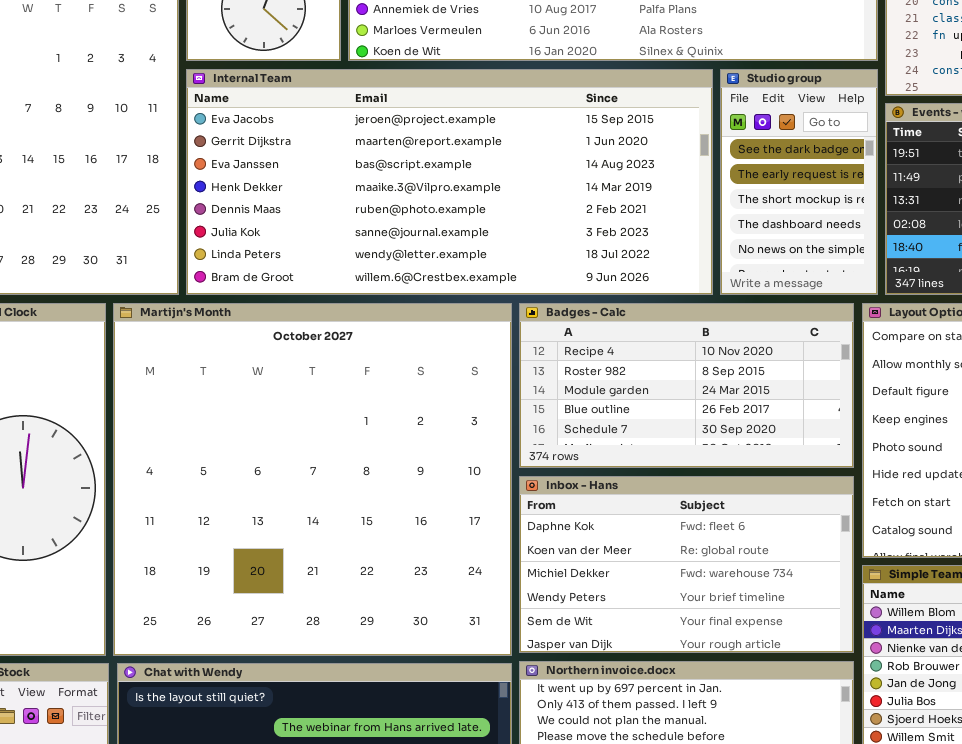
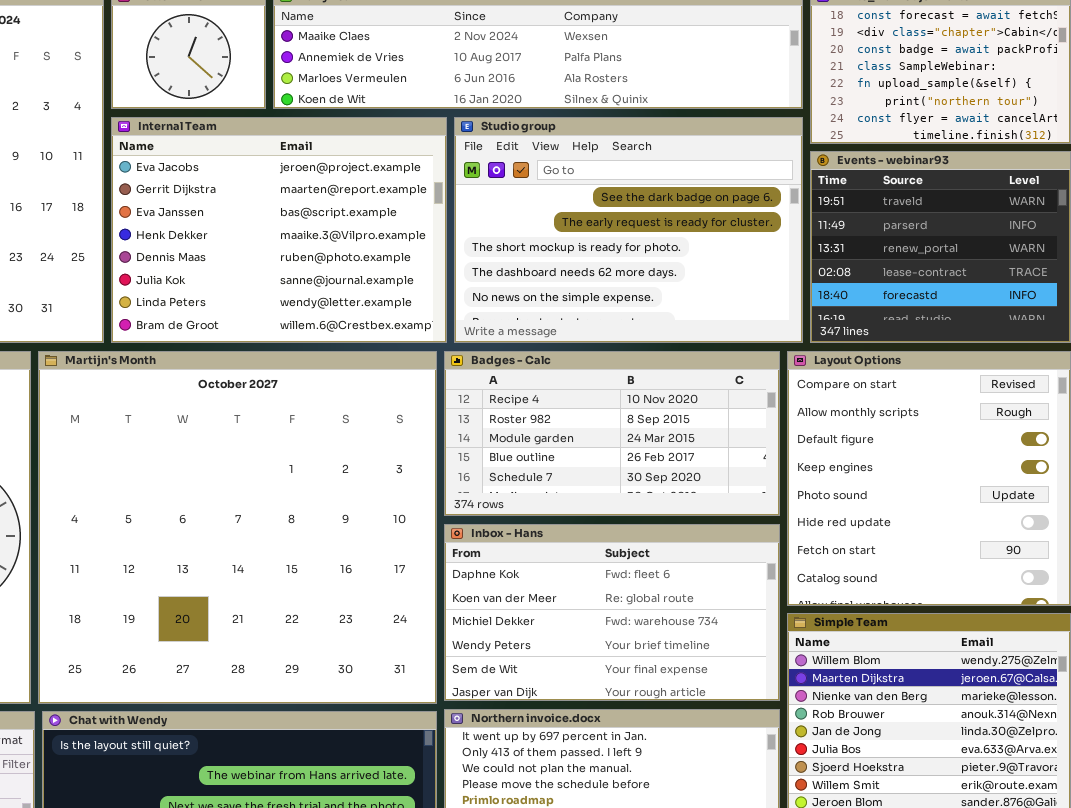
Internal Team: [186,69,713,295] -> [111,117,447,343], resized
Studio group: [720,69,878,295] -> [454,117,803,343], resized

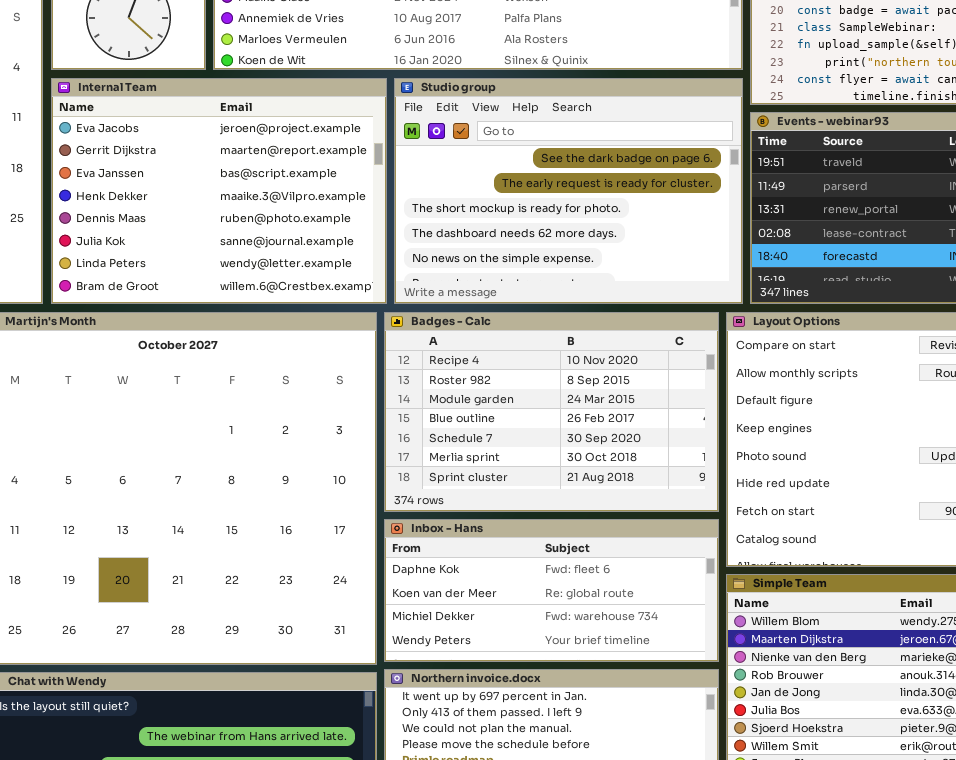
Badges - Calc: [444,351,780,516] -> [384,312,719,512], resized
Inbox - Hans: [444,524,780,701] -> [384,519,719,662], resized

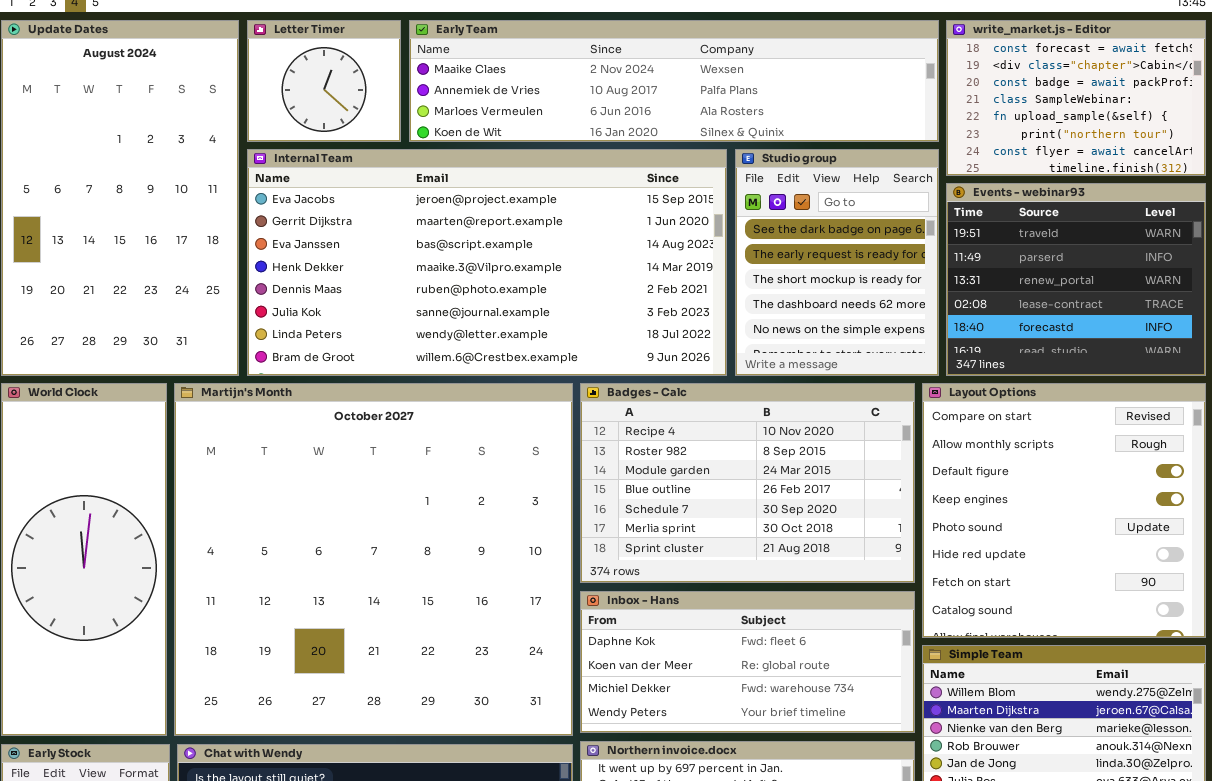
Internal Team: [51,78,387,304] -> [247,149,727,376], resized
Studio group: [394,78,743,304] -> [735,149,939,376], resized

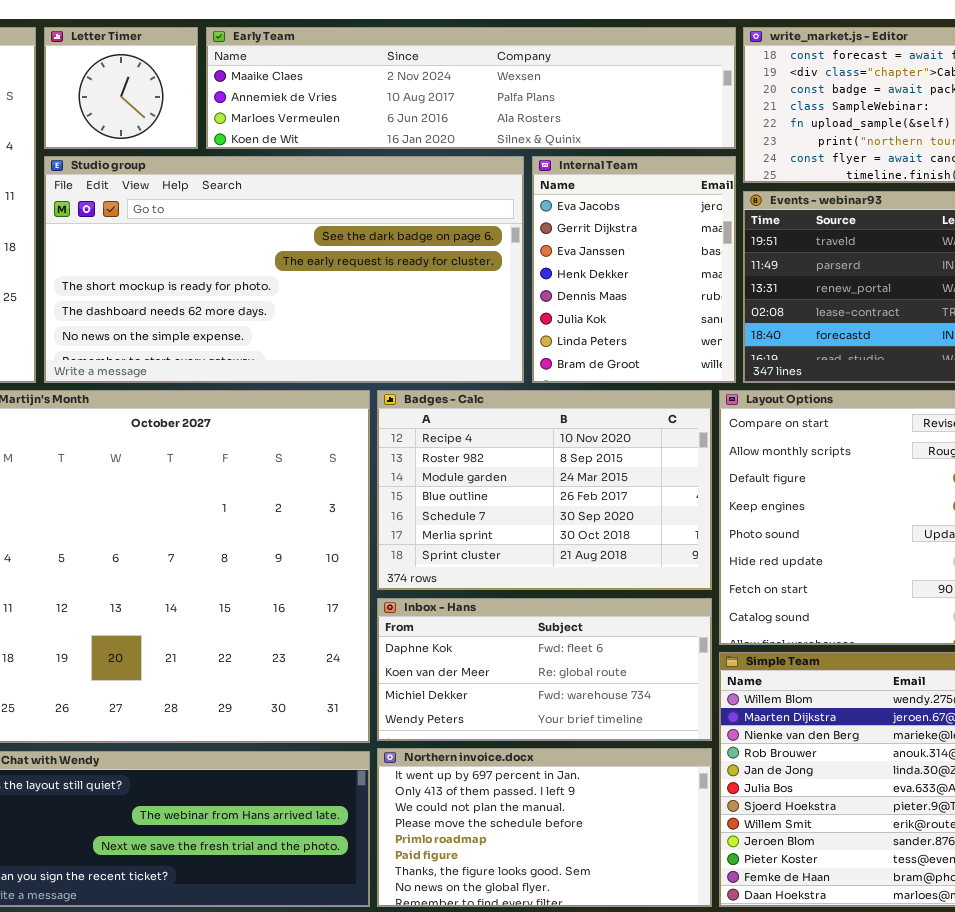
Internal Team: [247,149,727,376] -> [532,156,736,383], moved, resized
Studio group: [735,149,939,376] -> [44,156,524,383], moved, resized

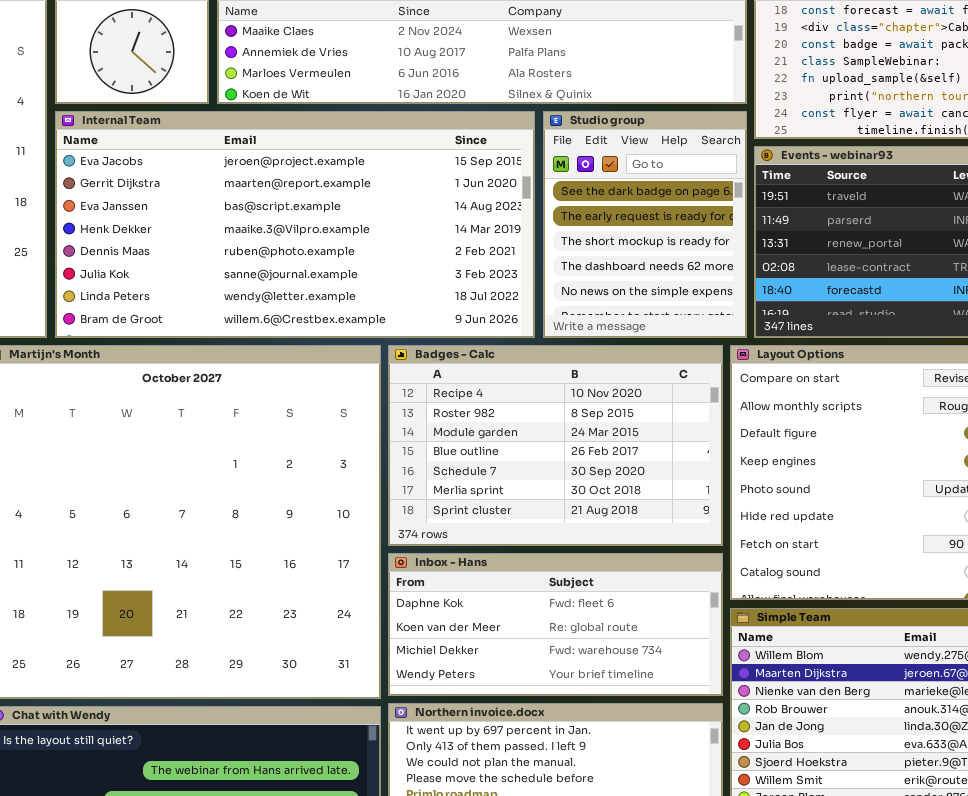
Studio group: [44,156,524,383] -> [543,111,747,338], moved, resized
Internal Team: [532,156,736,383] -> [55,111,535,338], moved, resized

